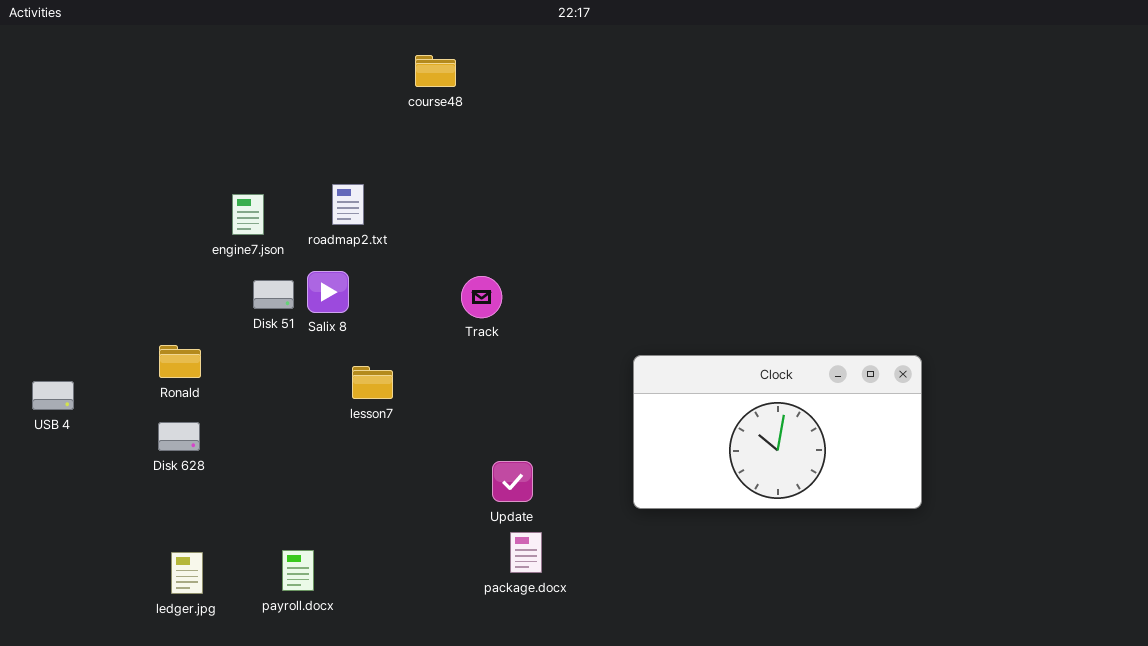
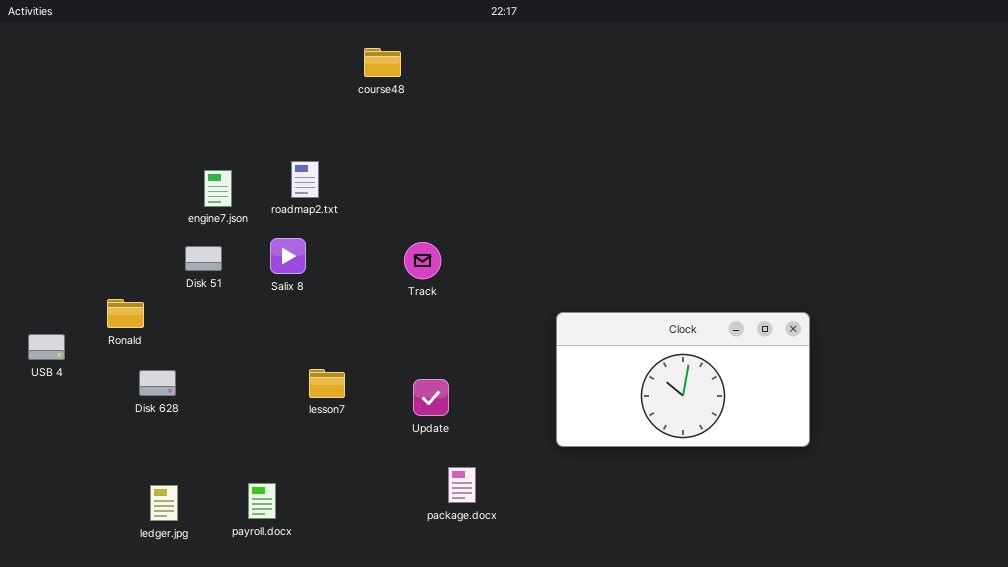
Disk 51: [253,280,294,309] -> [185,246,222,271], moved
Ronald: [159,345,201,378] -> [107,299,144,328], moved
lesson7: [352,366,393,399] -> [309,369,345,398], moved
Update: [492,461,533,502] -> [413,379,449,416], moved

